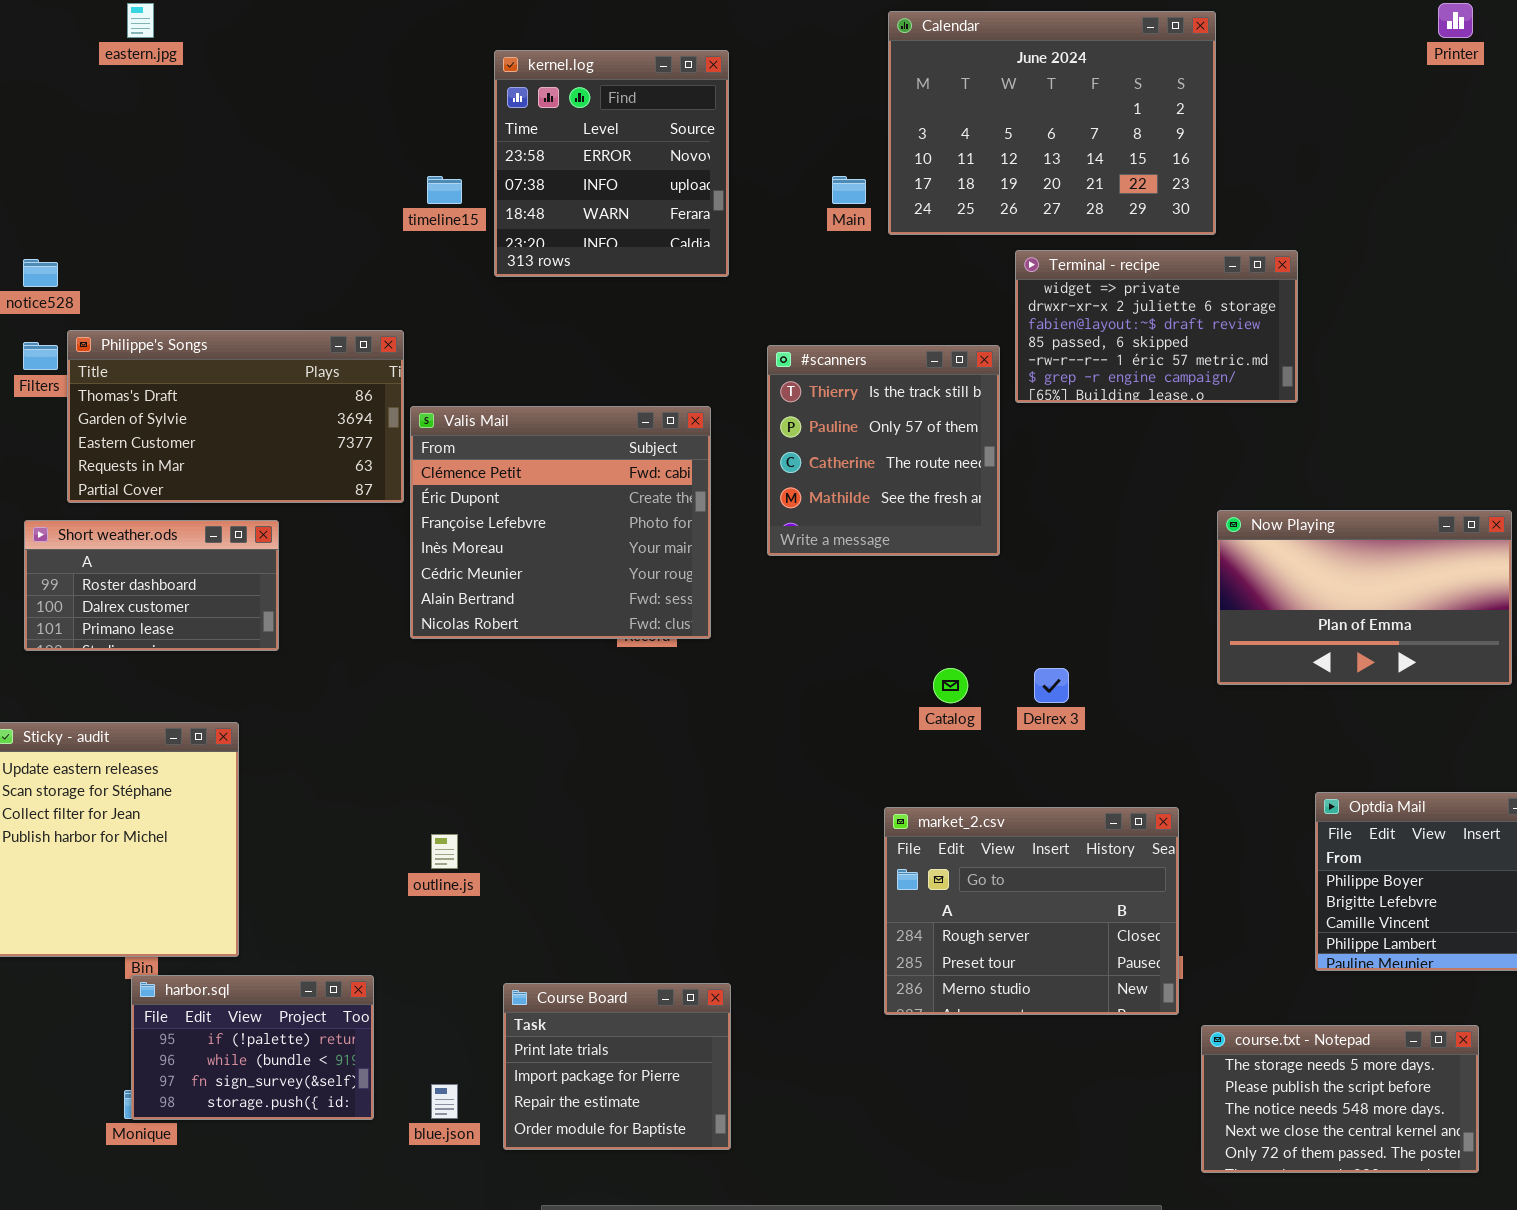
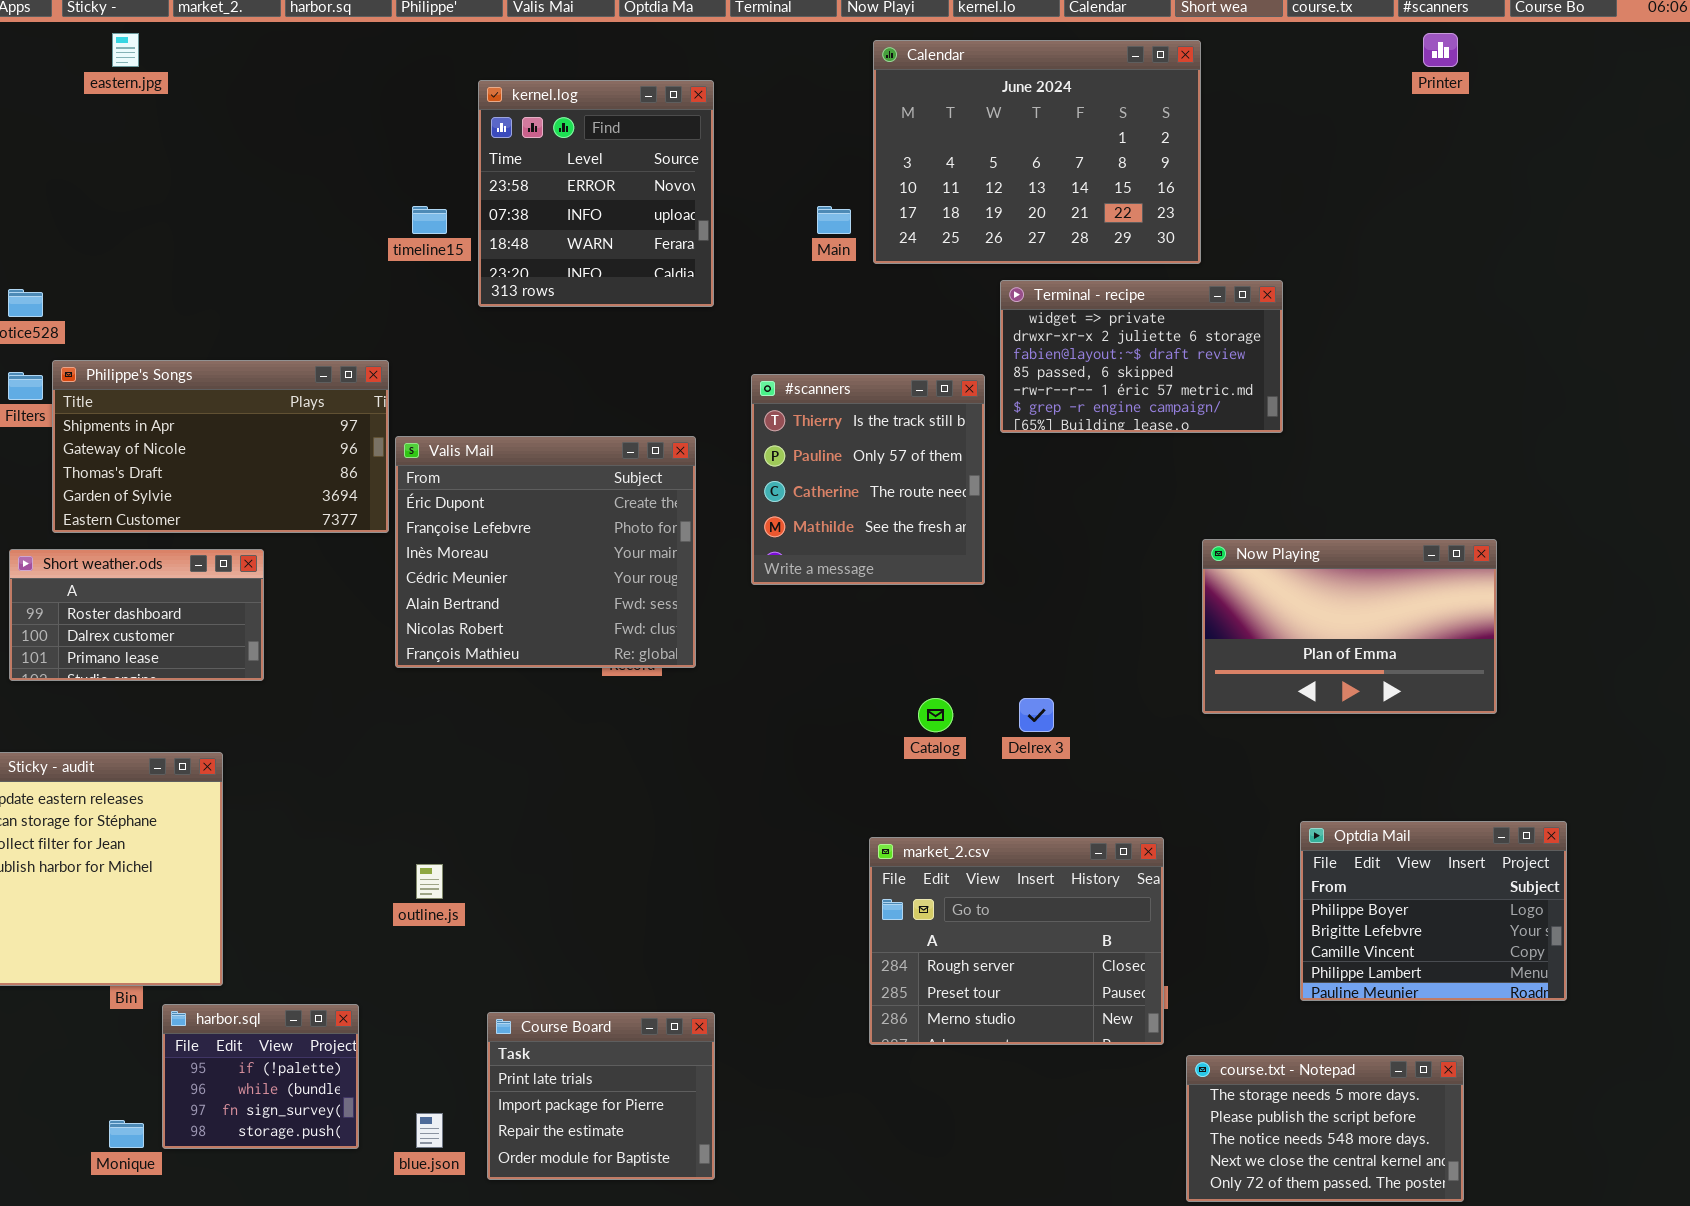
Philippe's Songs: [67,330,404,503] -> [52,360,389,533], scrolled up 2 rows
Valis Mail: [410,406,711,639] -> [395,436,696,668], scrolled down 1 row
harbor.sql: [131,975,374,1120] -> [162,1004,359,1149], resized

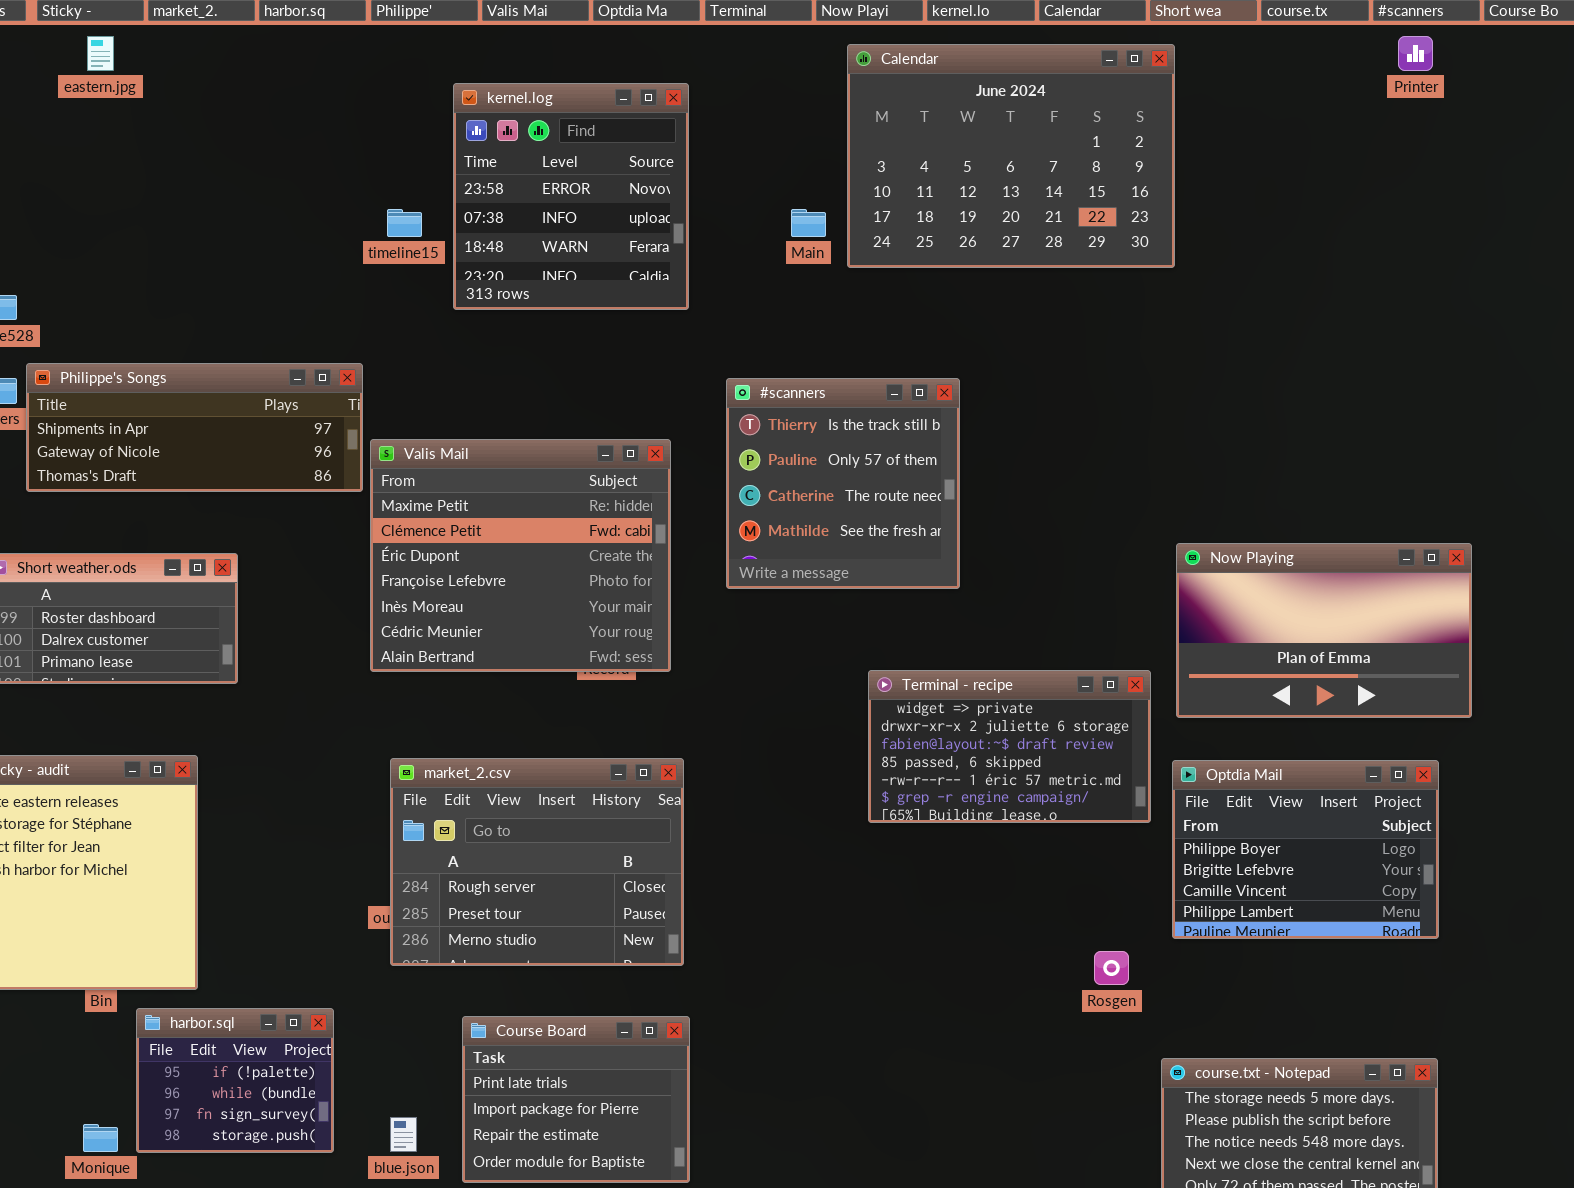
Terminal - recipe: [1000,280,1283,433] -> [868,670,1151,823], moved
Philippe's Songs: [52,360,389,533] -> [26,363,363,492], resized
Valis Mail: [395,436,696,668] -> [370,439,671,672], scrolled up 2 rows
Optdia Mail: [1300,821,1567,1001] -> [1172,760,1439,939], moved
market_2.csv: [869,837,1164,1045] -> [390,758,684,966], moved

